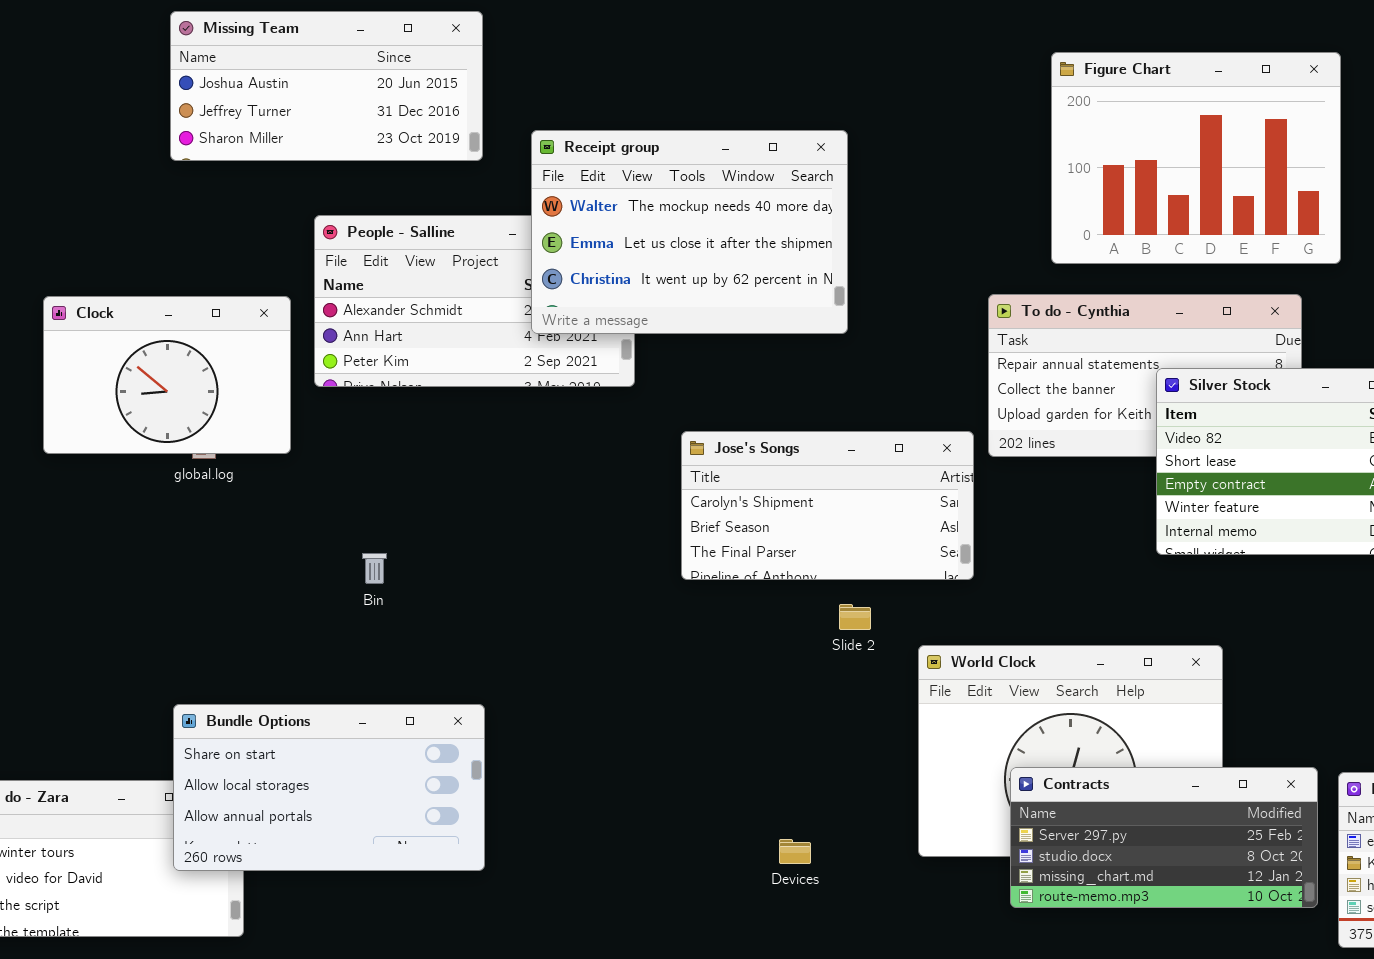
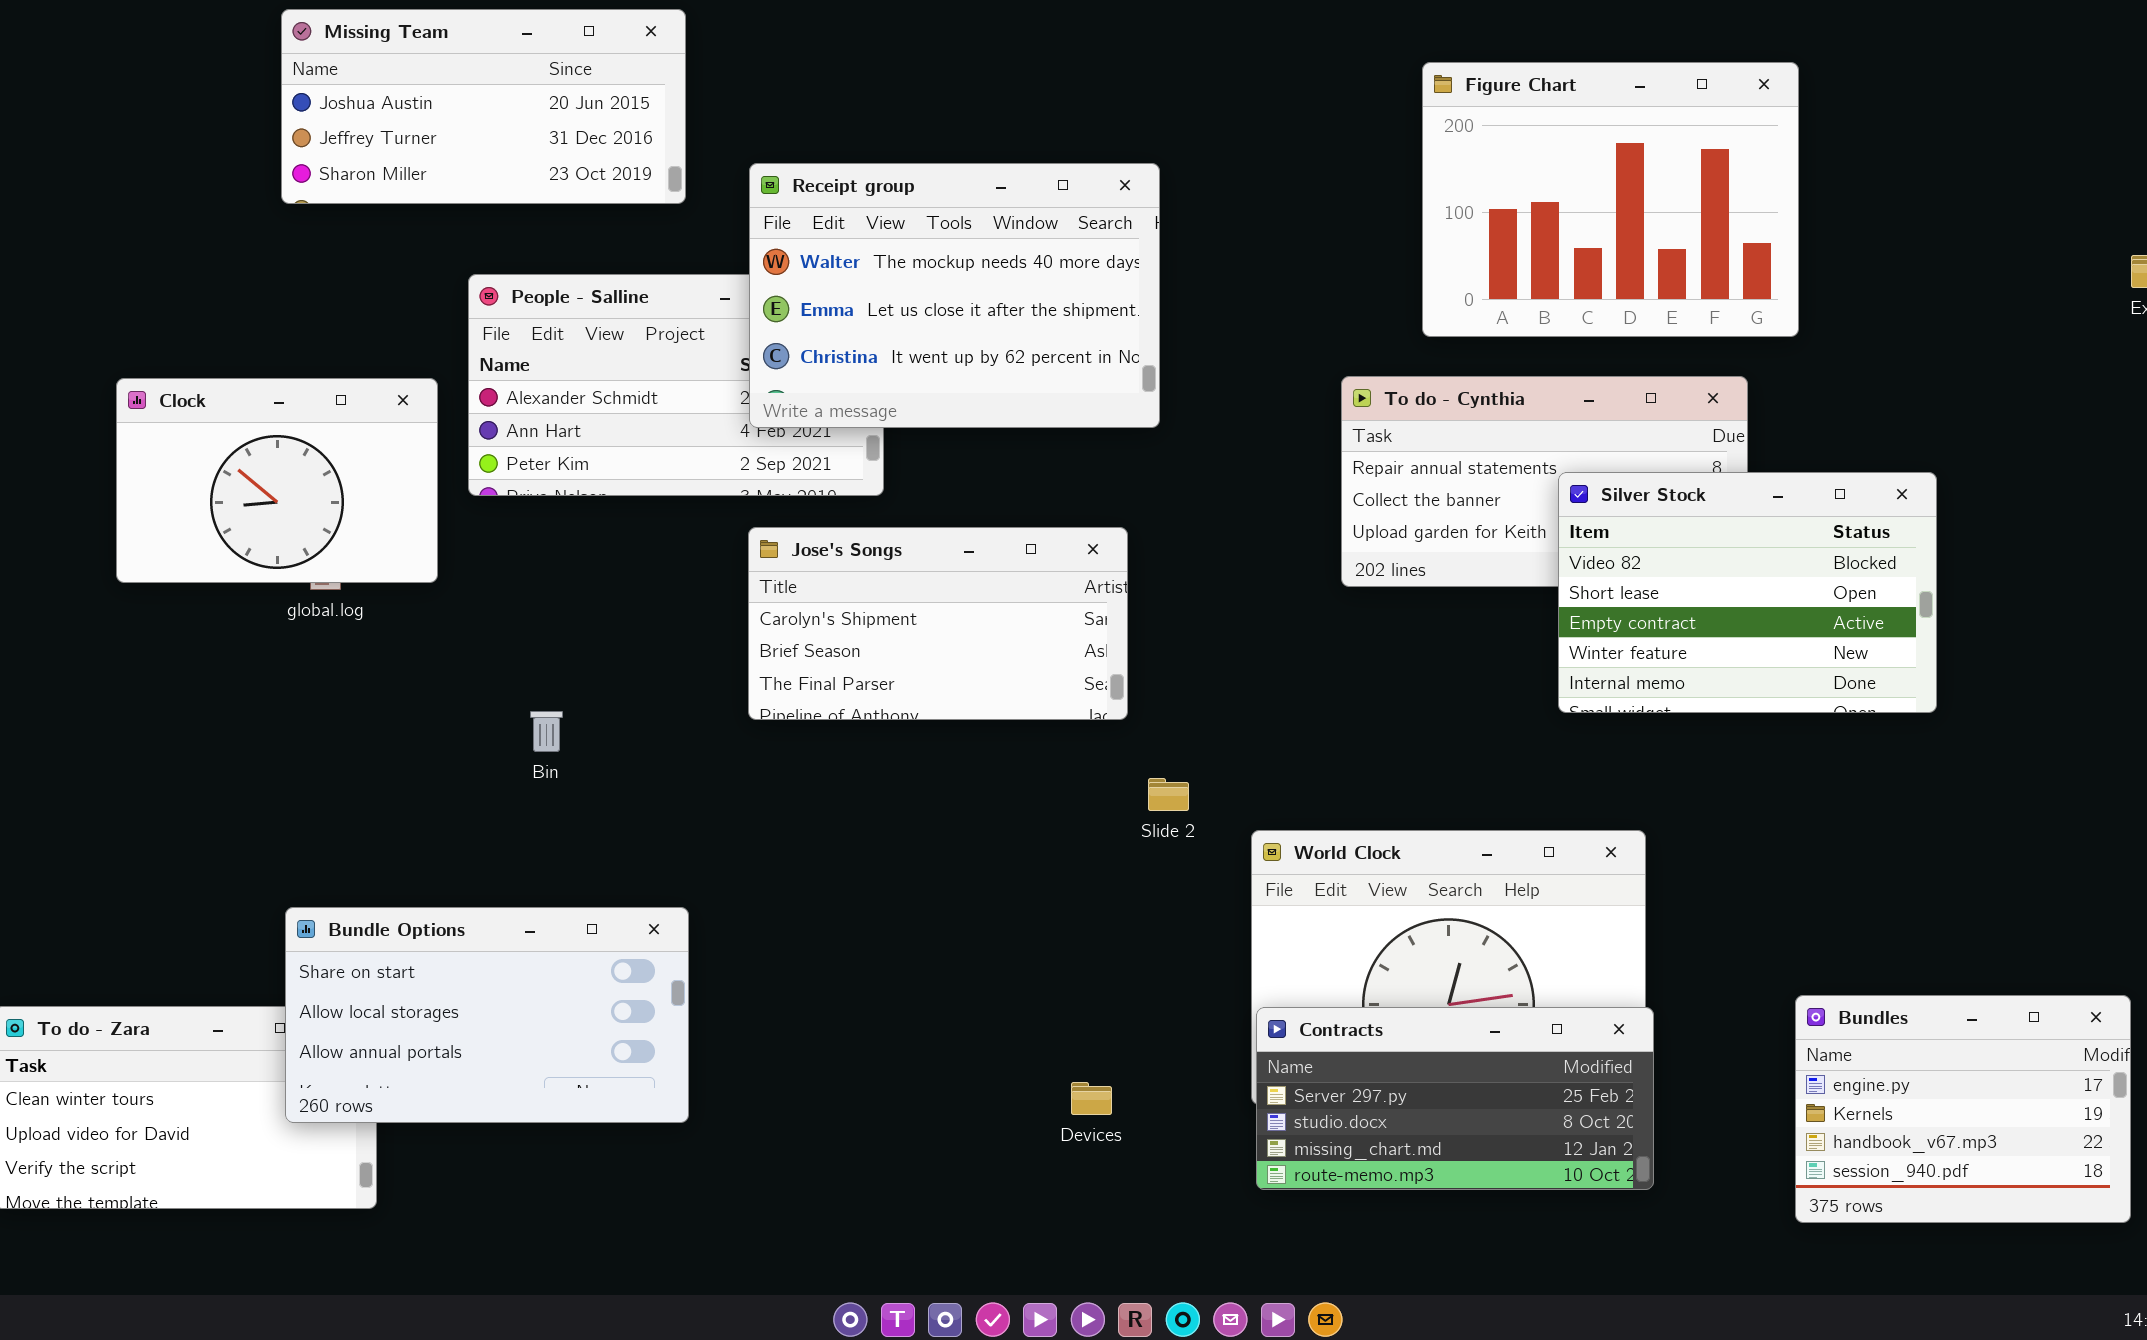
Jose's Songs: [681,431,974,580] -> [748,527,1128,720], moved
Contracts: [1010,767,1318,908] -> [1256,1007,1654,1190], moved

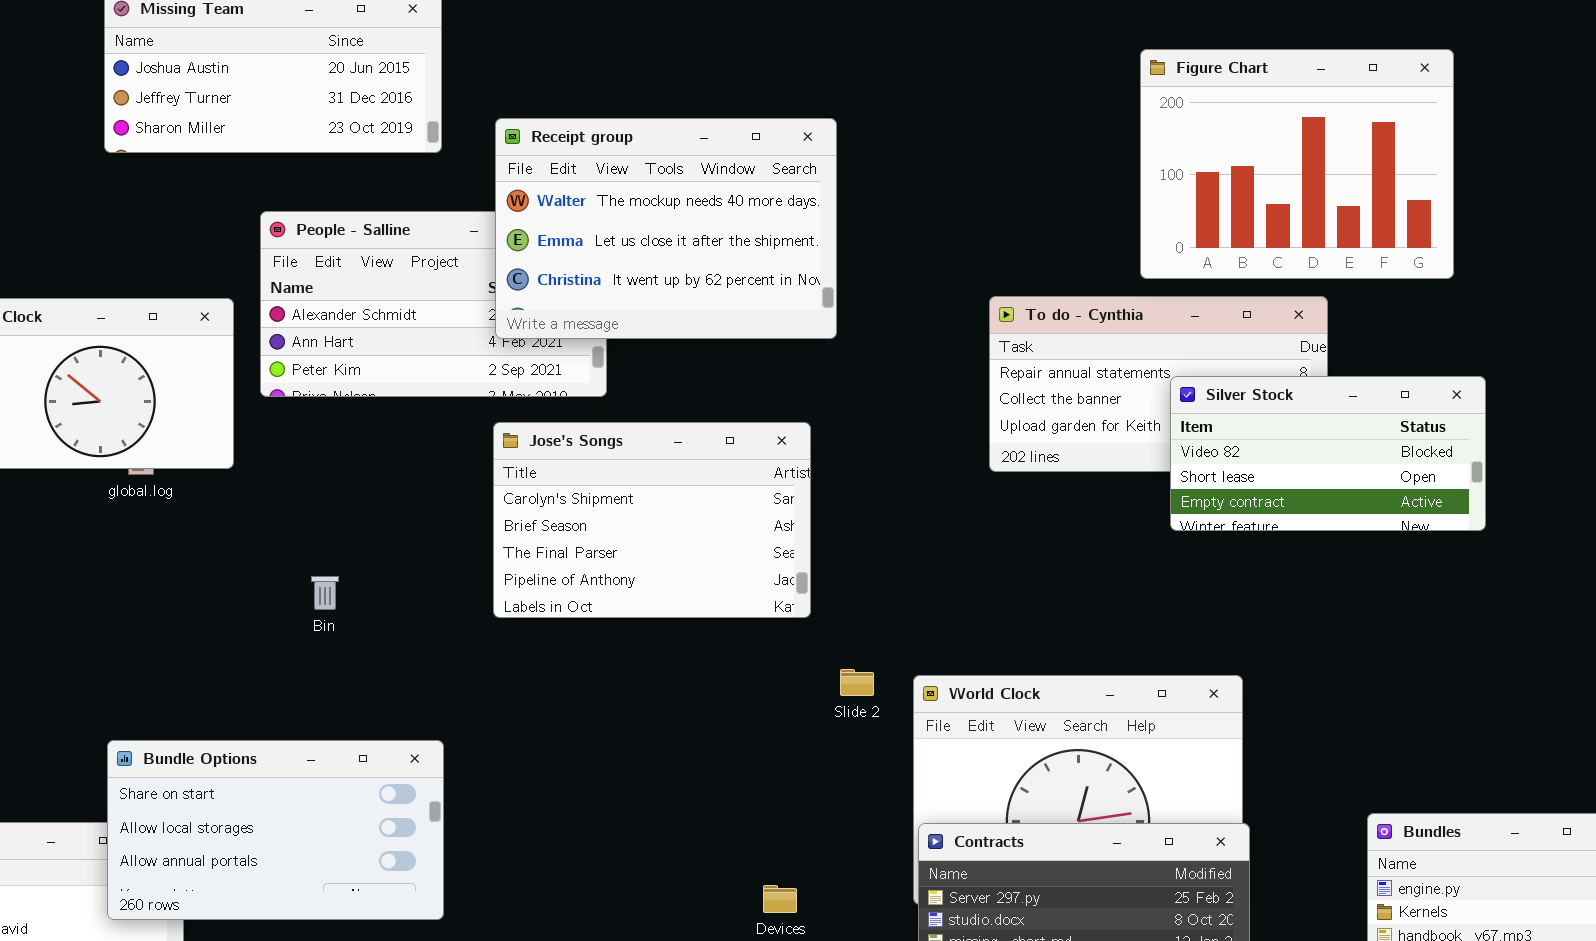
Figure Chart: [1422,62,1799,337] -> [1140,49,1454,279], moved
Silver Stock: [1558,472,1937,713] -> [1170,376,1486,531], resized
Jose's Songs: [748,527,1128,720] -> [493,422,811,618], resized
Slide 2: [1148,778,1189,811] -> [840,669,874,696], moved

